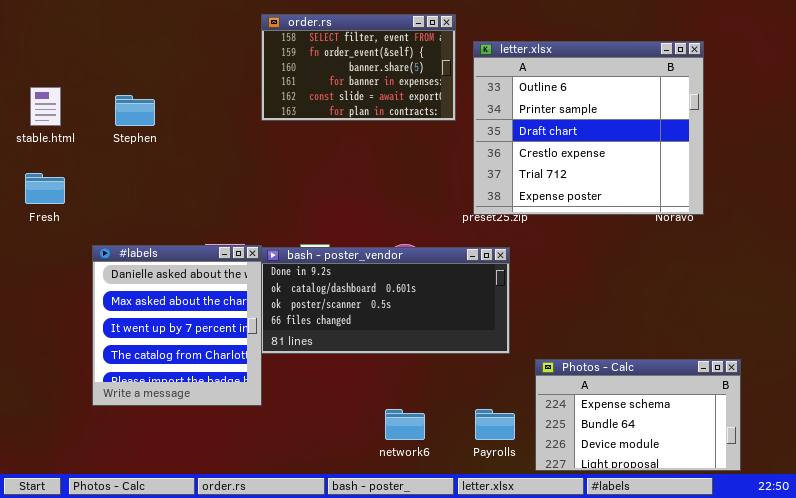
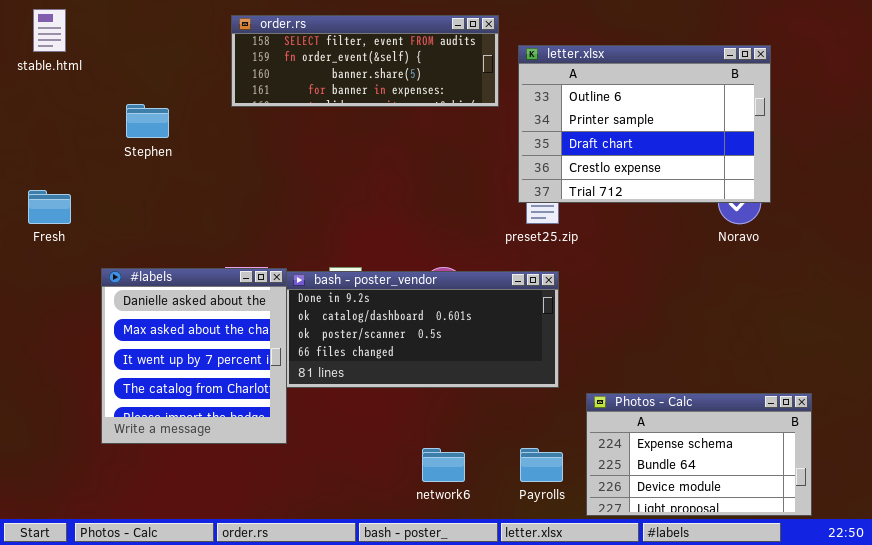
order.rs: [261,14,456,121] -> [231,15,499,107], resized
letter.xlsx: [473,41,704,215] -> [518,45,771,203], resized
stable.html: [30,87,61,126] -> [33,9,66,52], moved

